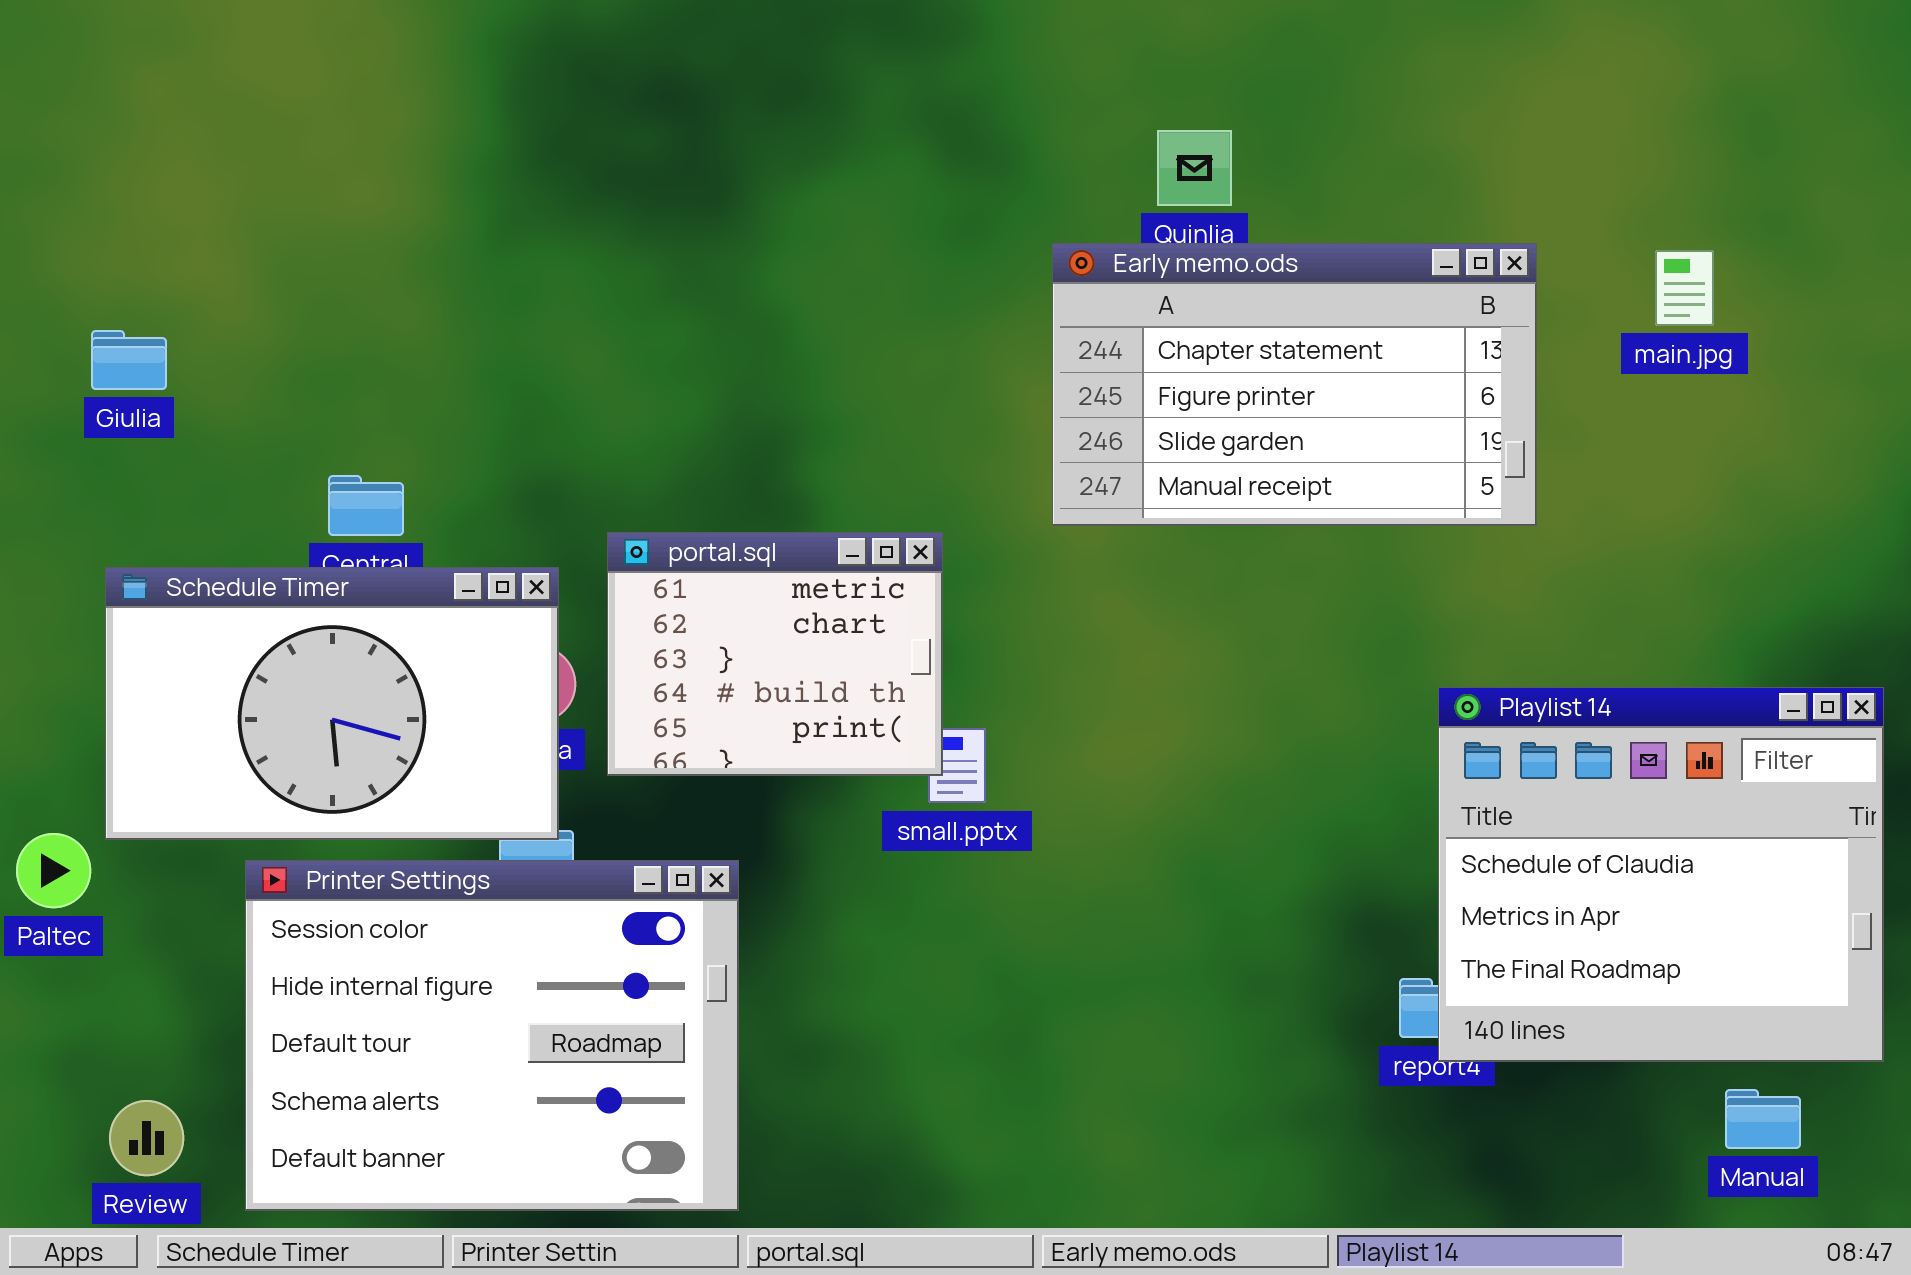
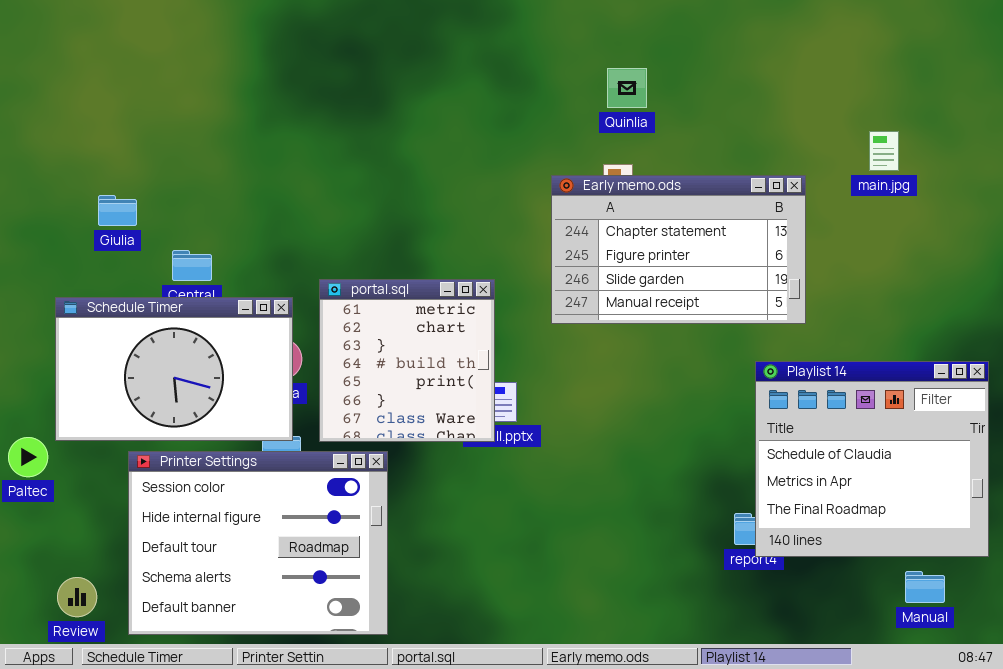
Early memo.ods: [1052,243,1537,526] -> [551,175,806,324], moved
Giulia: [91,330,167,390] -> [98,195,137,226], moved
portal.sql: [607,532,943,776] -> [319,279,495,442], resized

